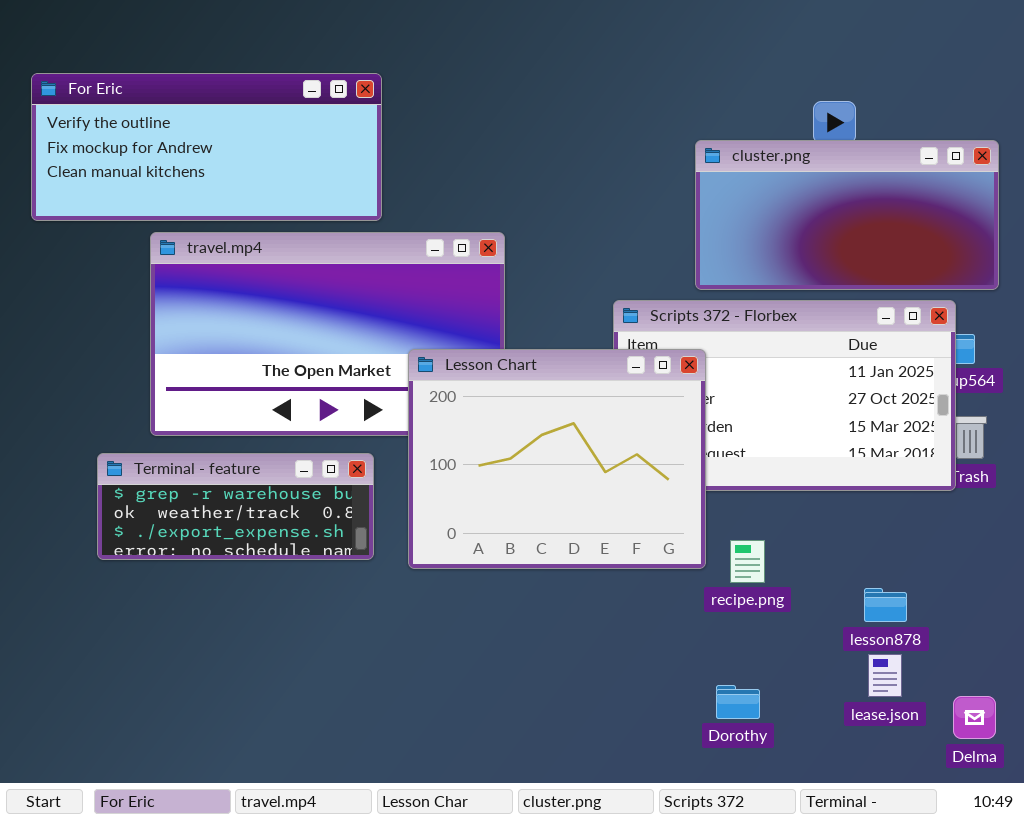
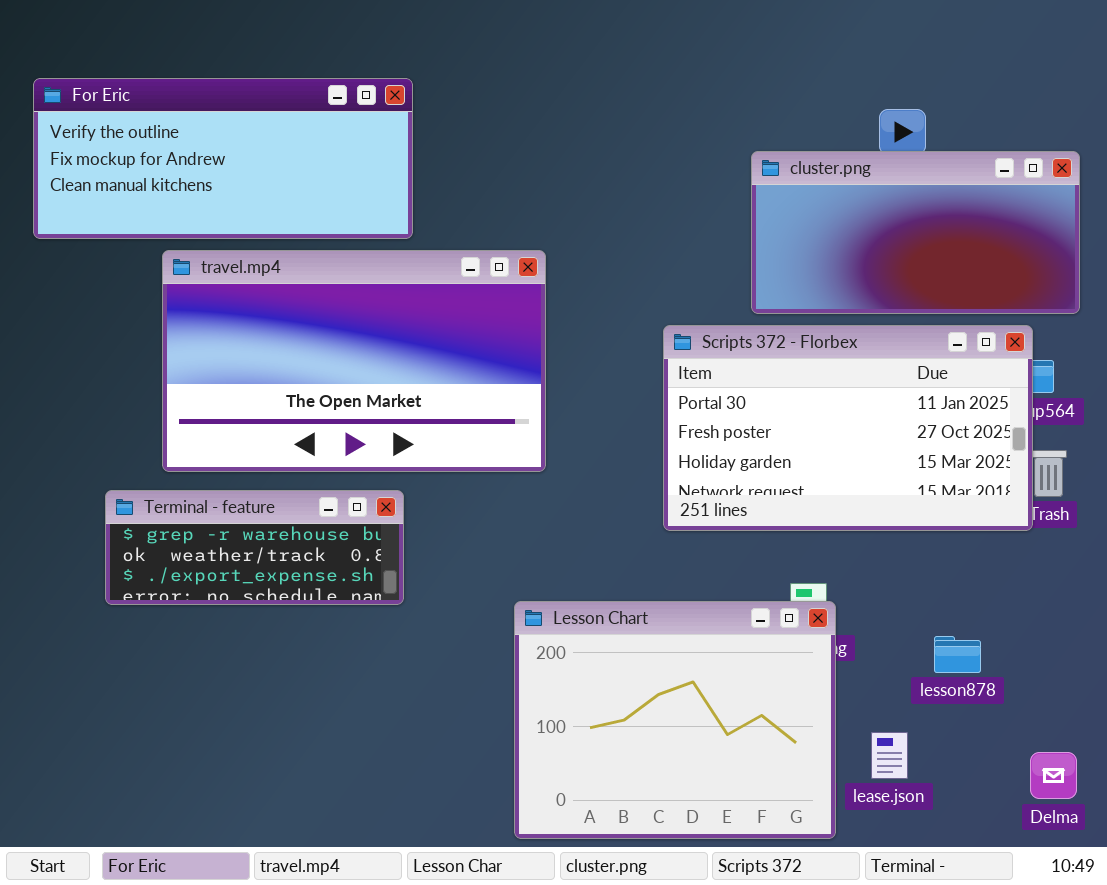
Lesson Chart: [408,349,706,569] -> [514,601,836,839], moved
lease.json: [868,654,902,697] -> [871,732,908,779], moved

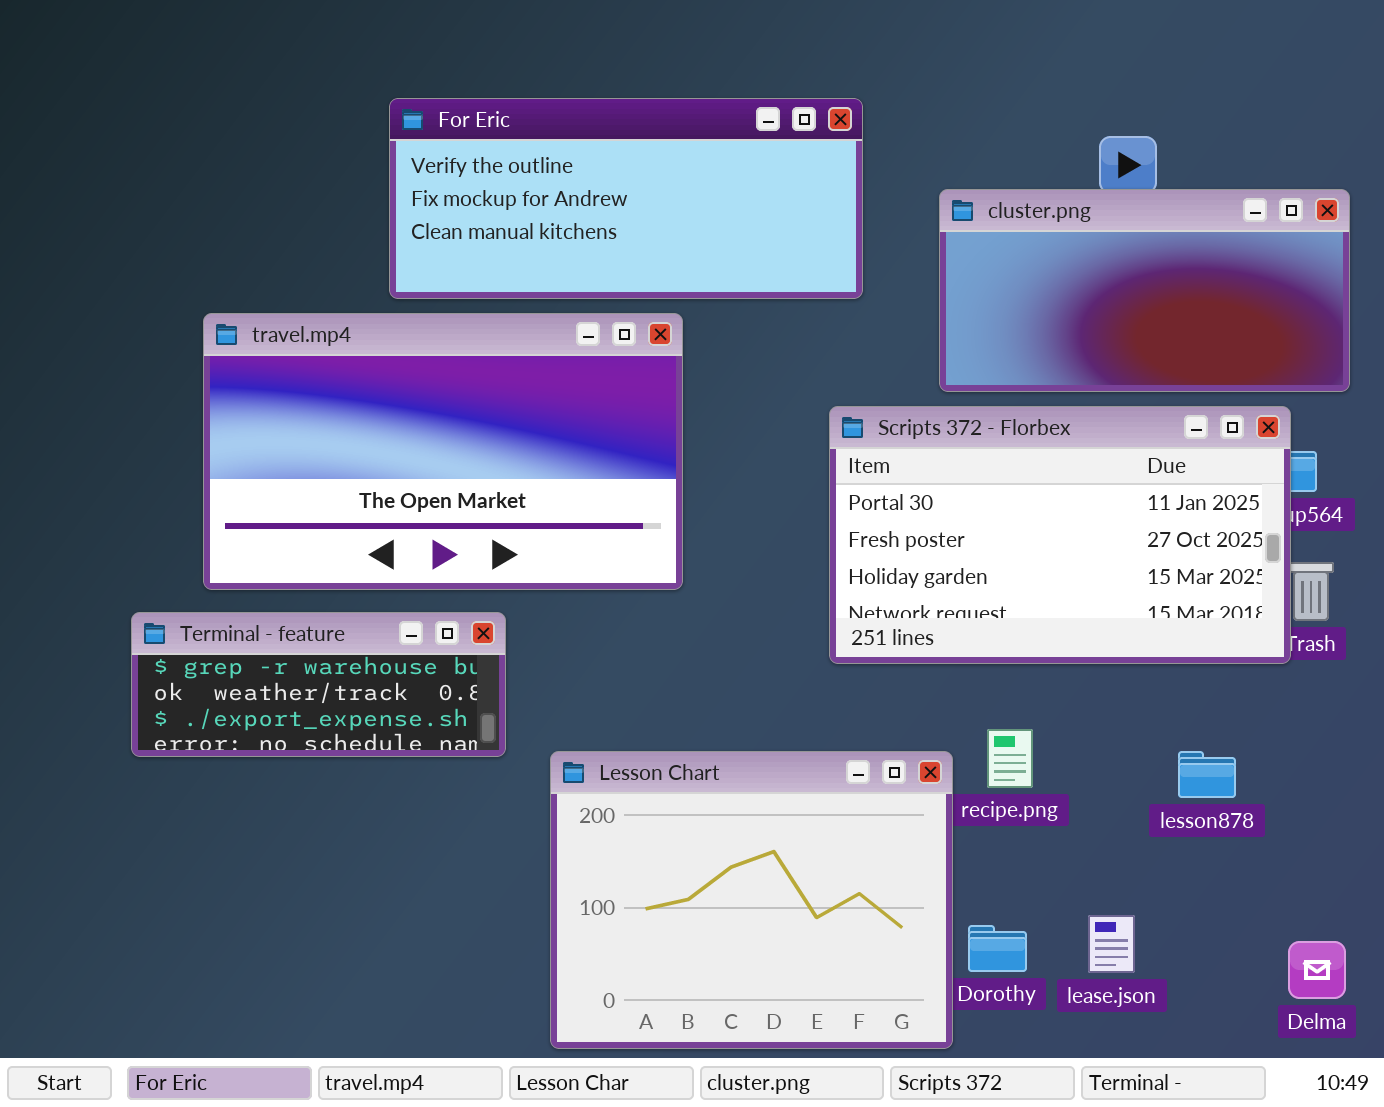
For Eric: [33,78,413,239] -> [389,98,863,299], moved
Lesson Chart: [514,601,836,839] -> [550,751,953,1049], moved
lesson878: [934,636,981,673] -> [1178,751,1236,798], moved

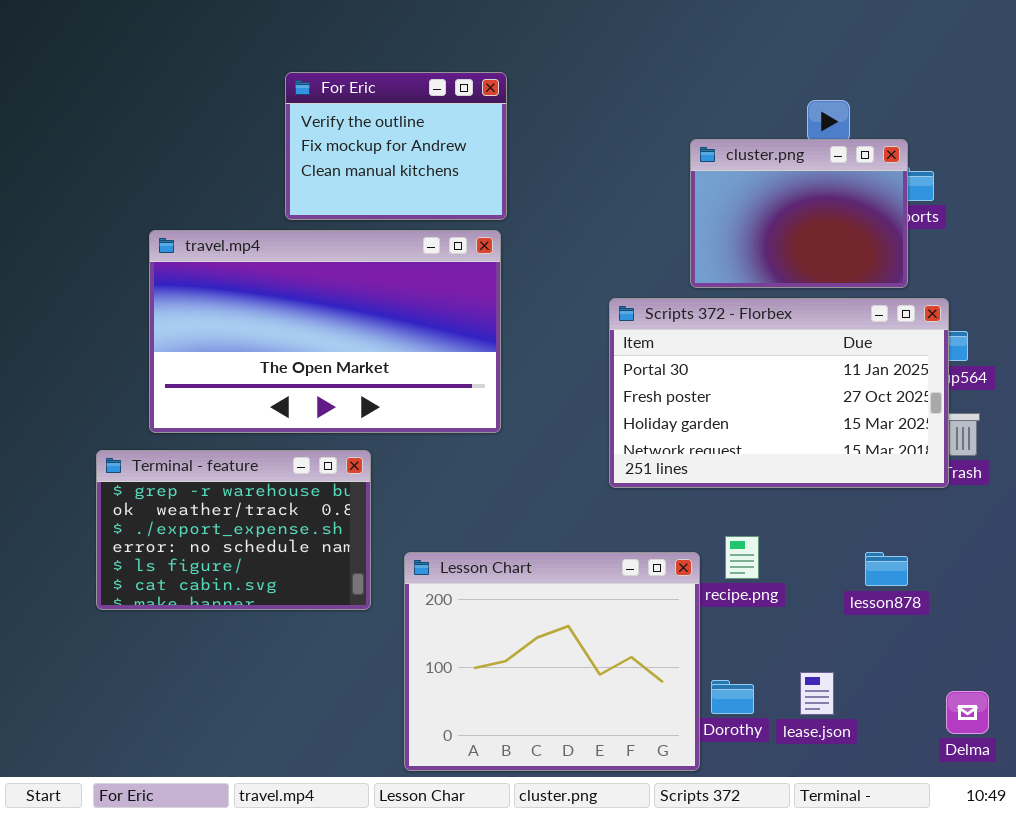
For Eric: [389,98,863,299] -> [285,72,507,220], resized
cluster.png: [939,189,1350,392] -> [690,139,908,288], resized
Terminal - feature: [131,612,506,757] -> [96,450,371,610], resized

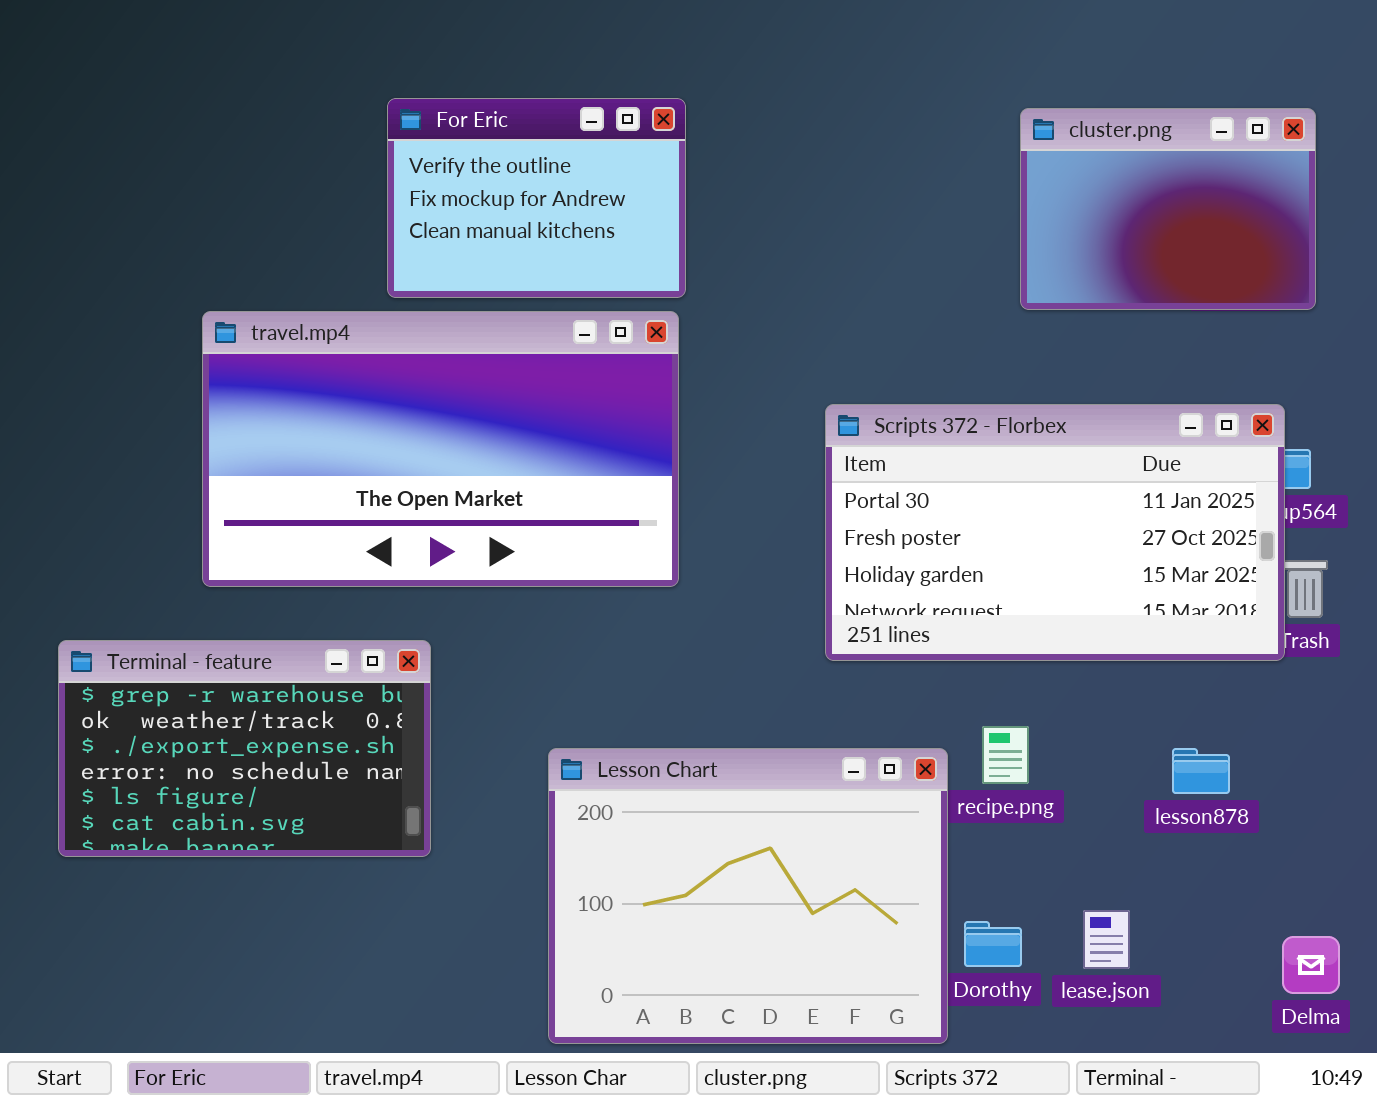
cluster.png: [690,139,908,288] -> [1020,108,1316,310], moved
Terminal - feature: [96,450,371,610] -> [58,640,431,857], moved

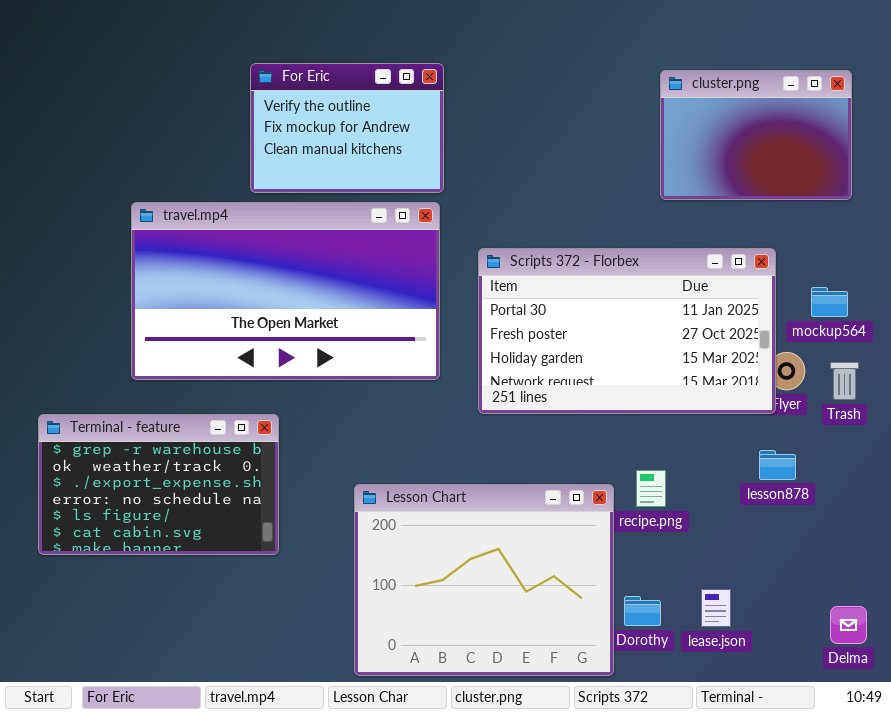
Scripts 372 - Florbex: [825,404,1285,661] -> [478,248,776,414], moved
lesson878: [1172,748,1230,794] -> [759,450,796,480], moved

